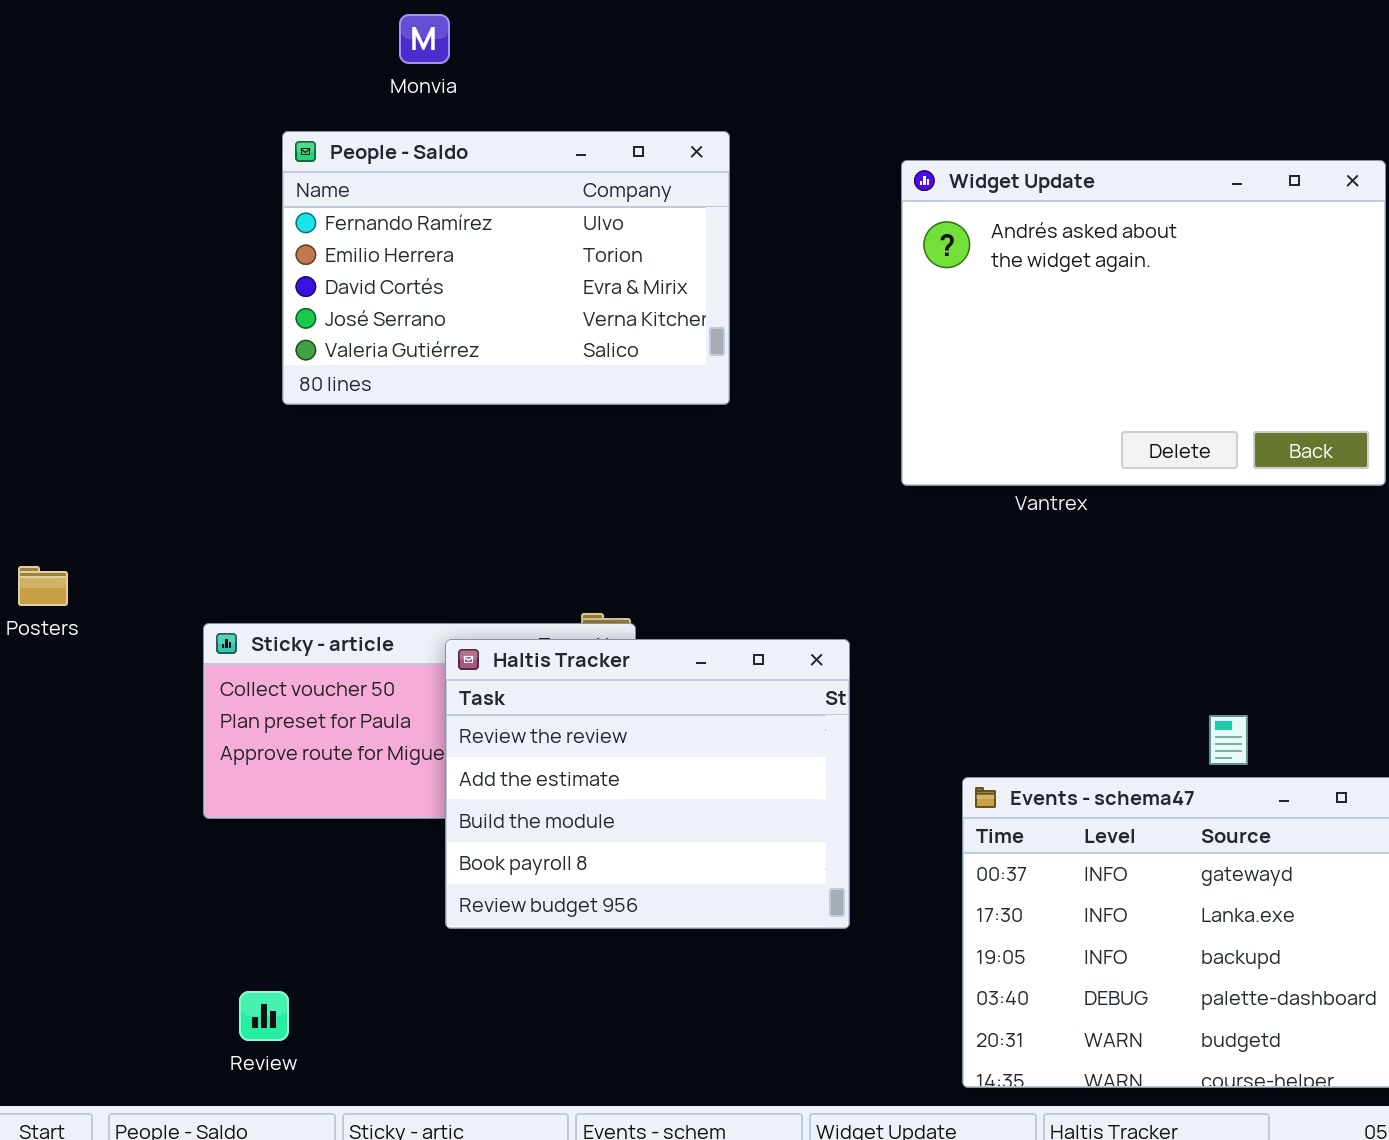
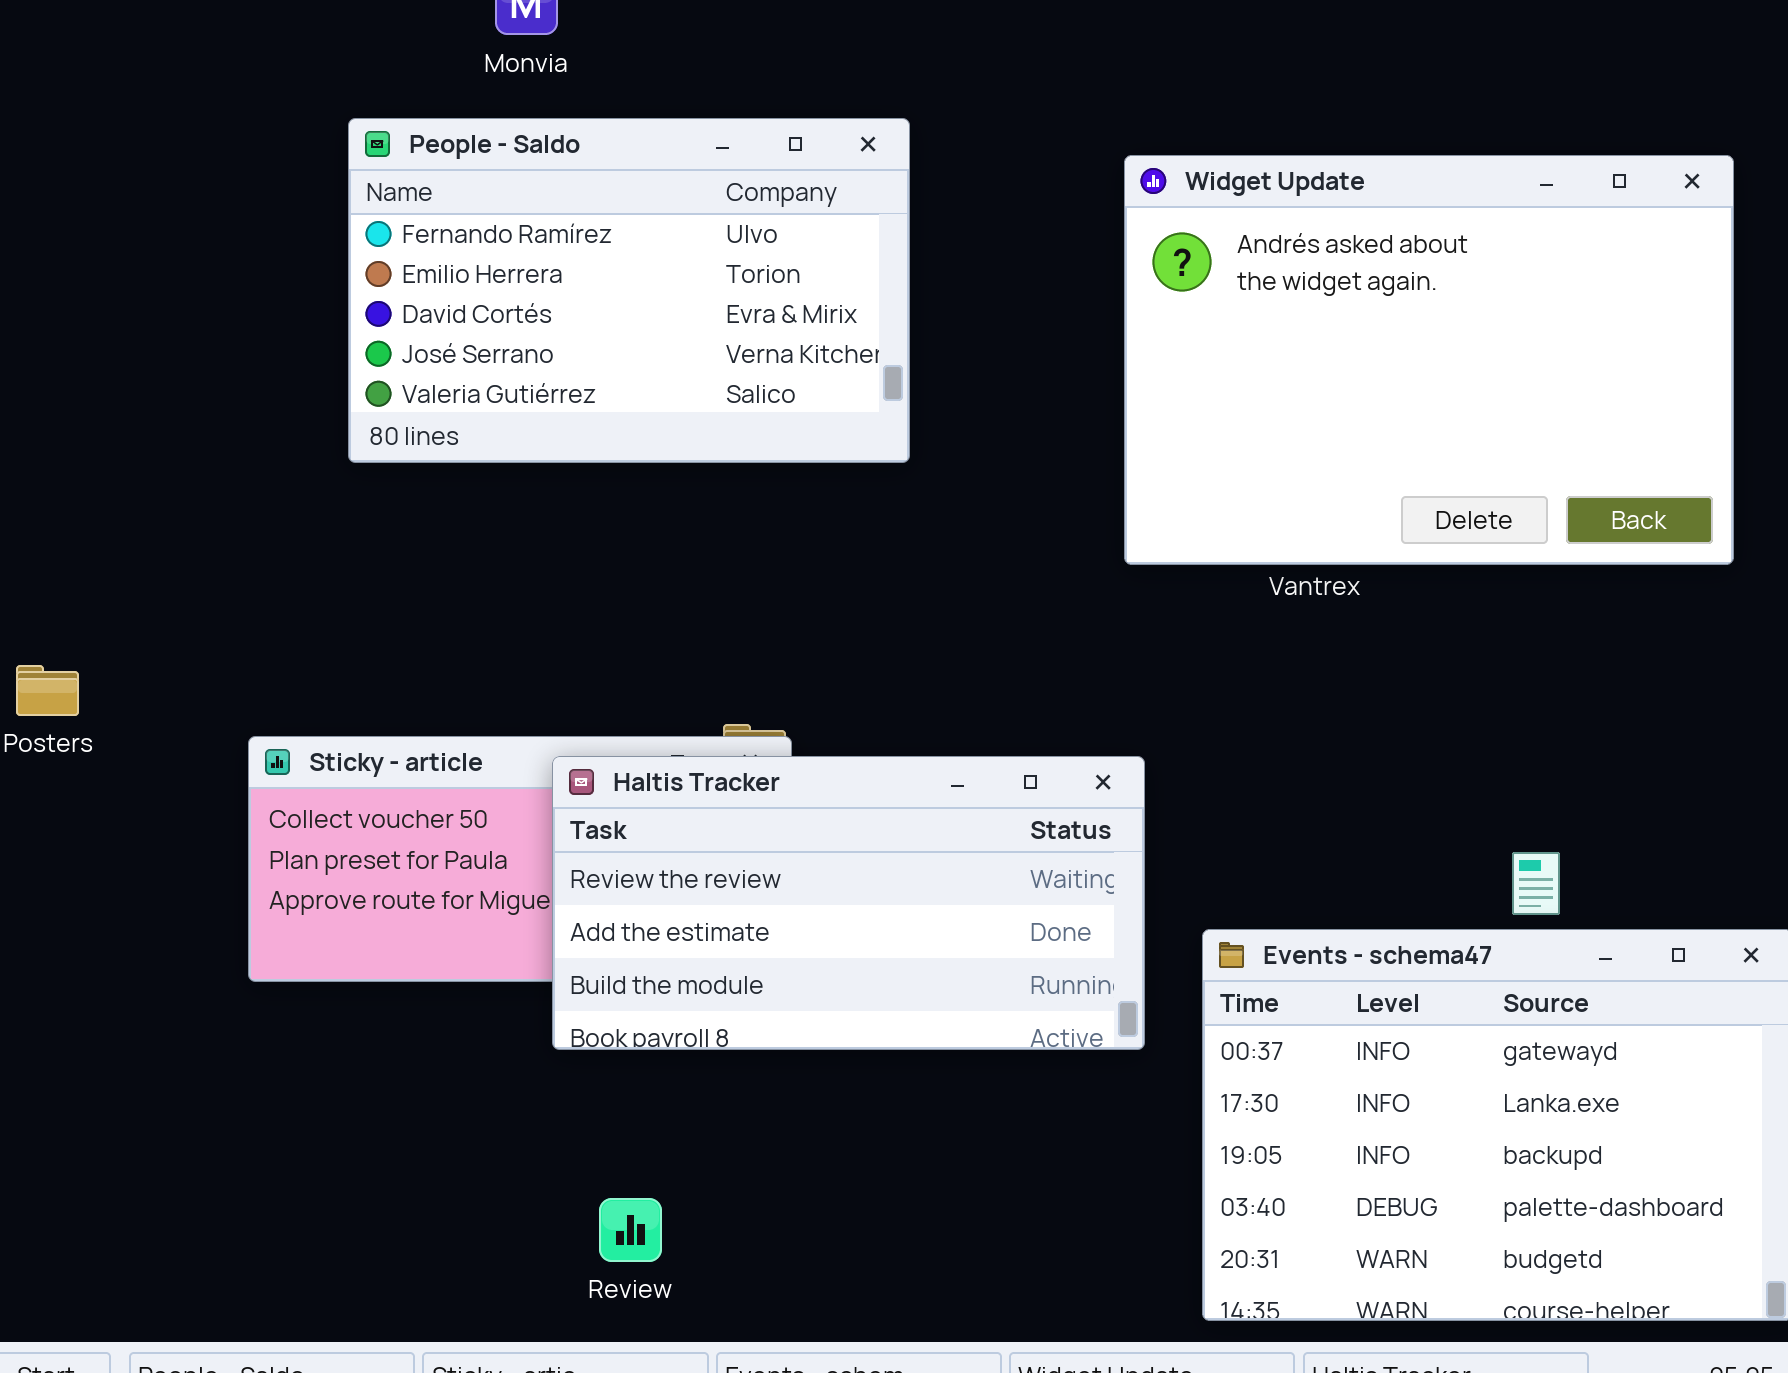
Haltis Tracker: [445,639,850,929] -> [552,756,1145,1050], resized
Review: [239,991,289,1041] -> [599,1198,662,1262], moved

